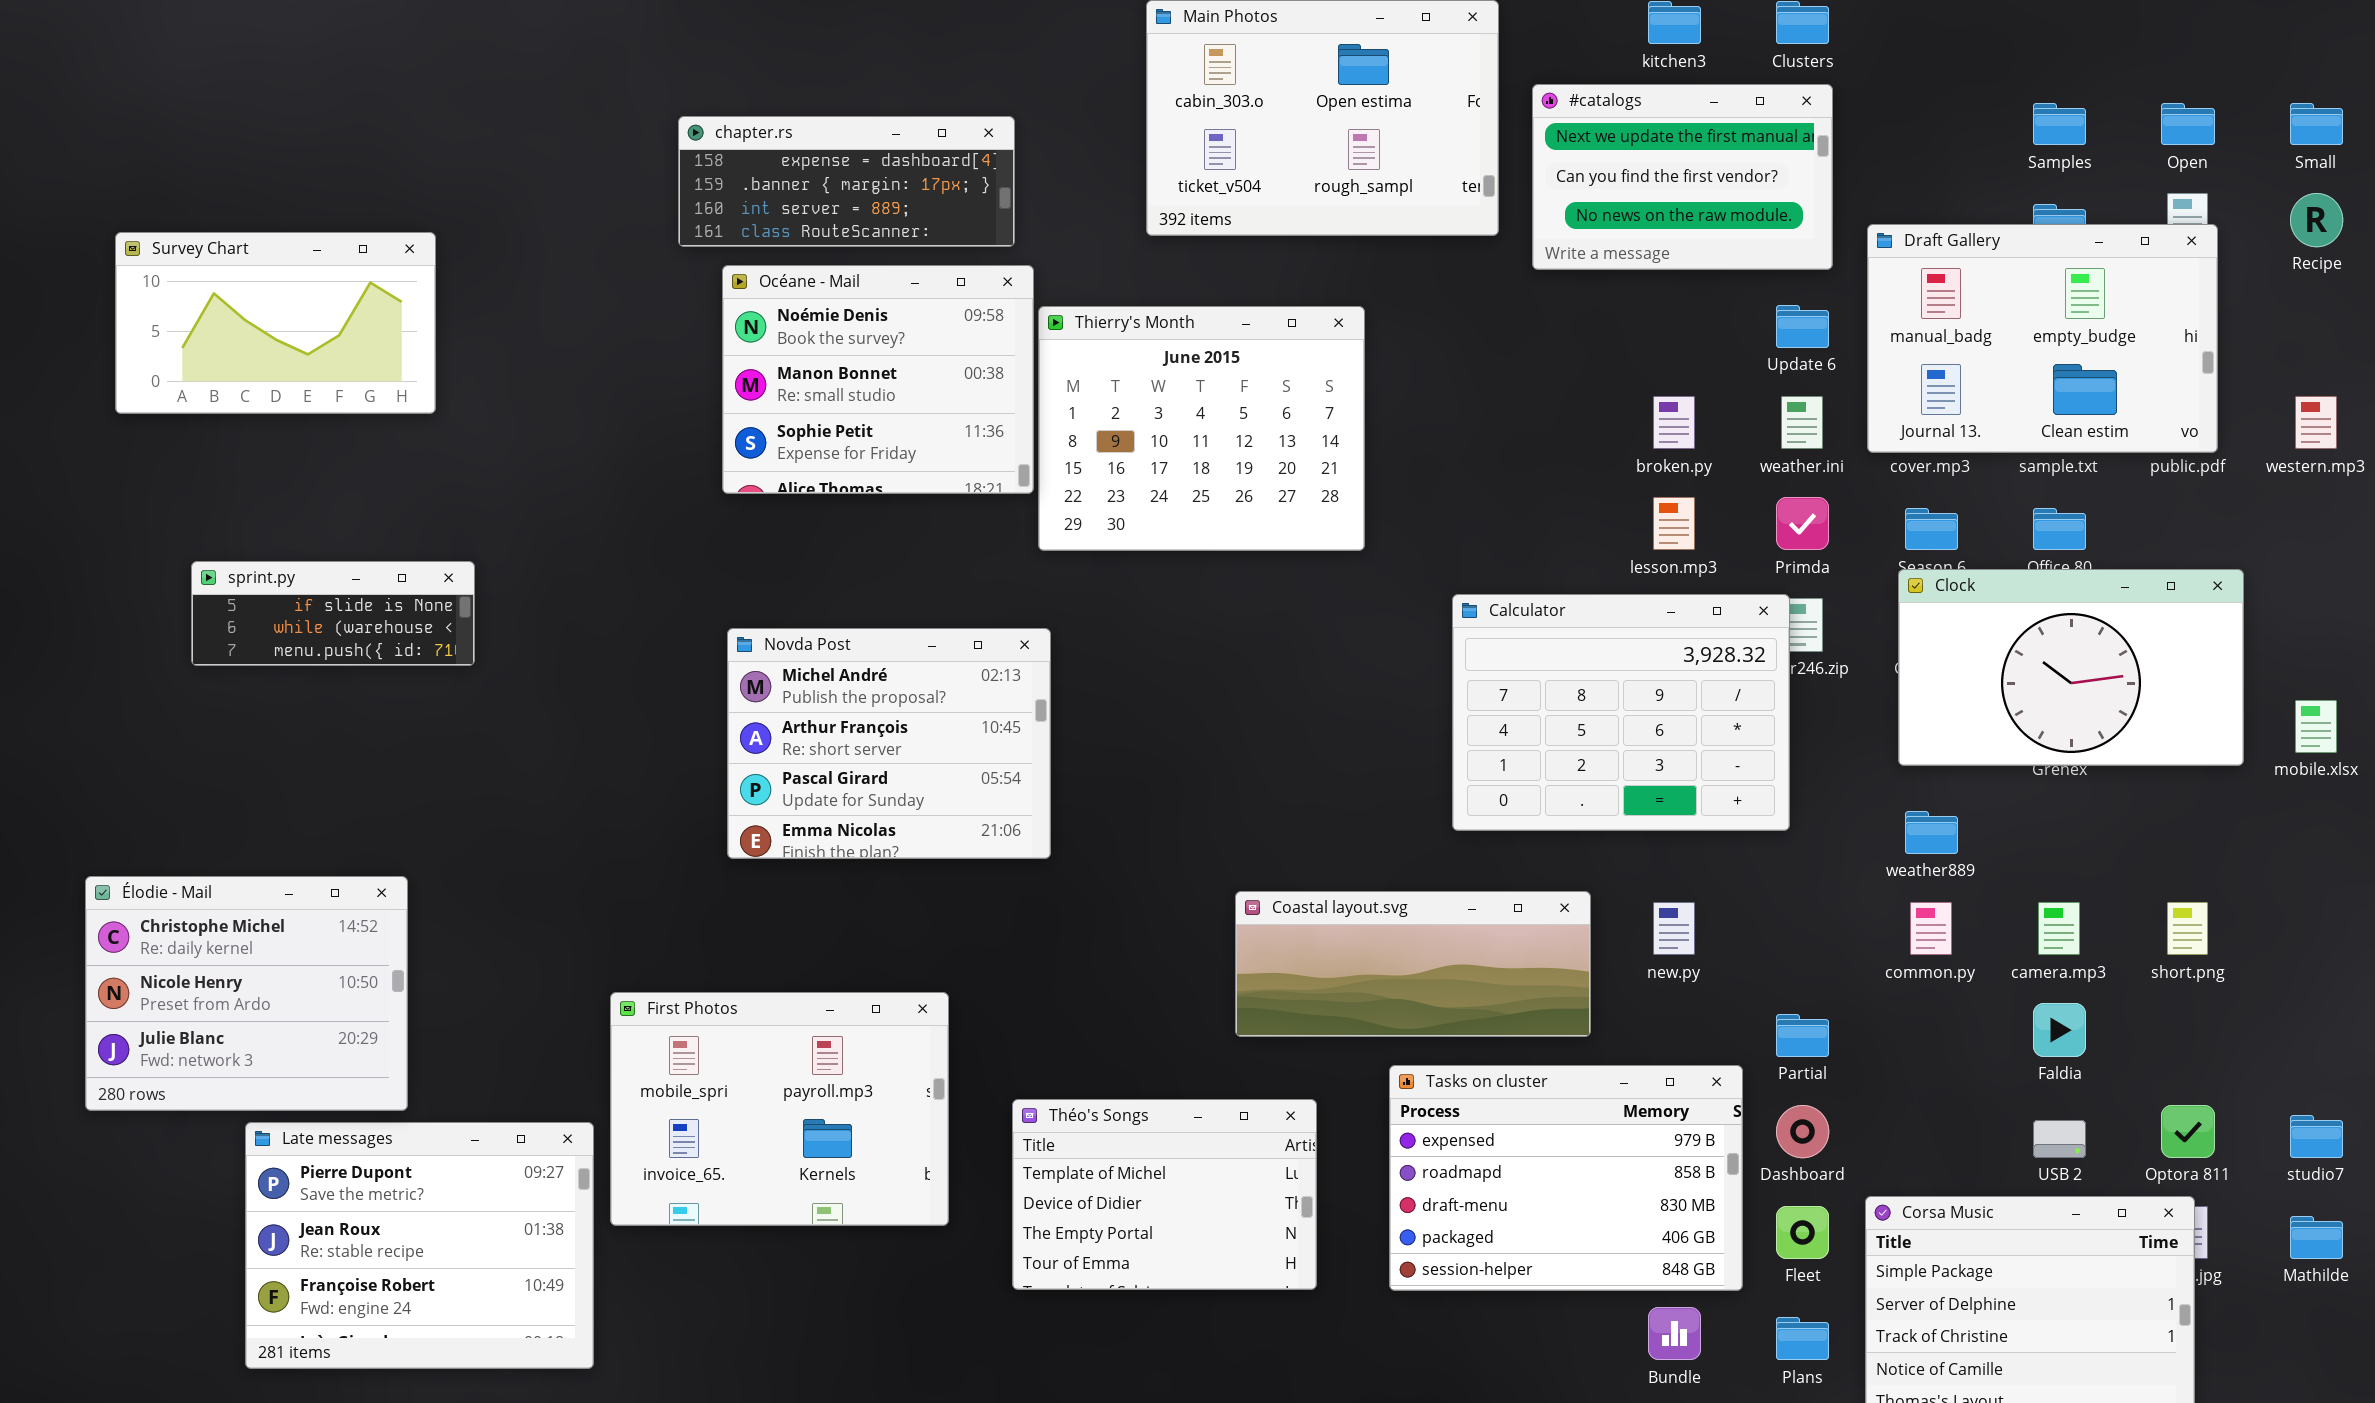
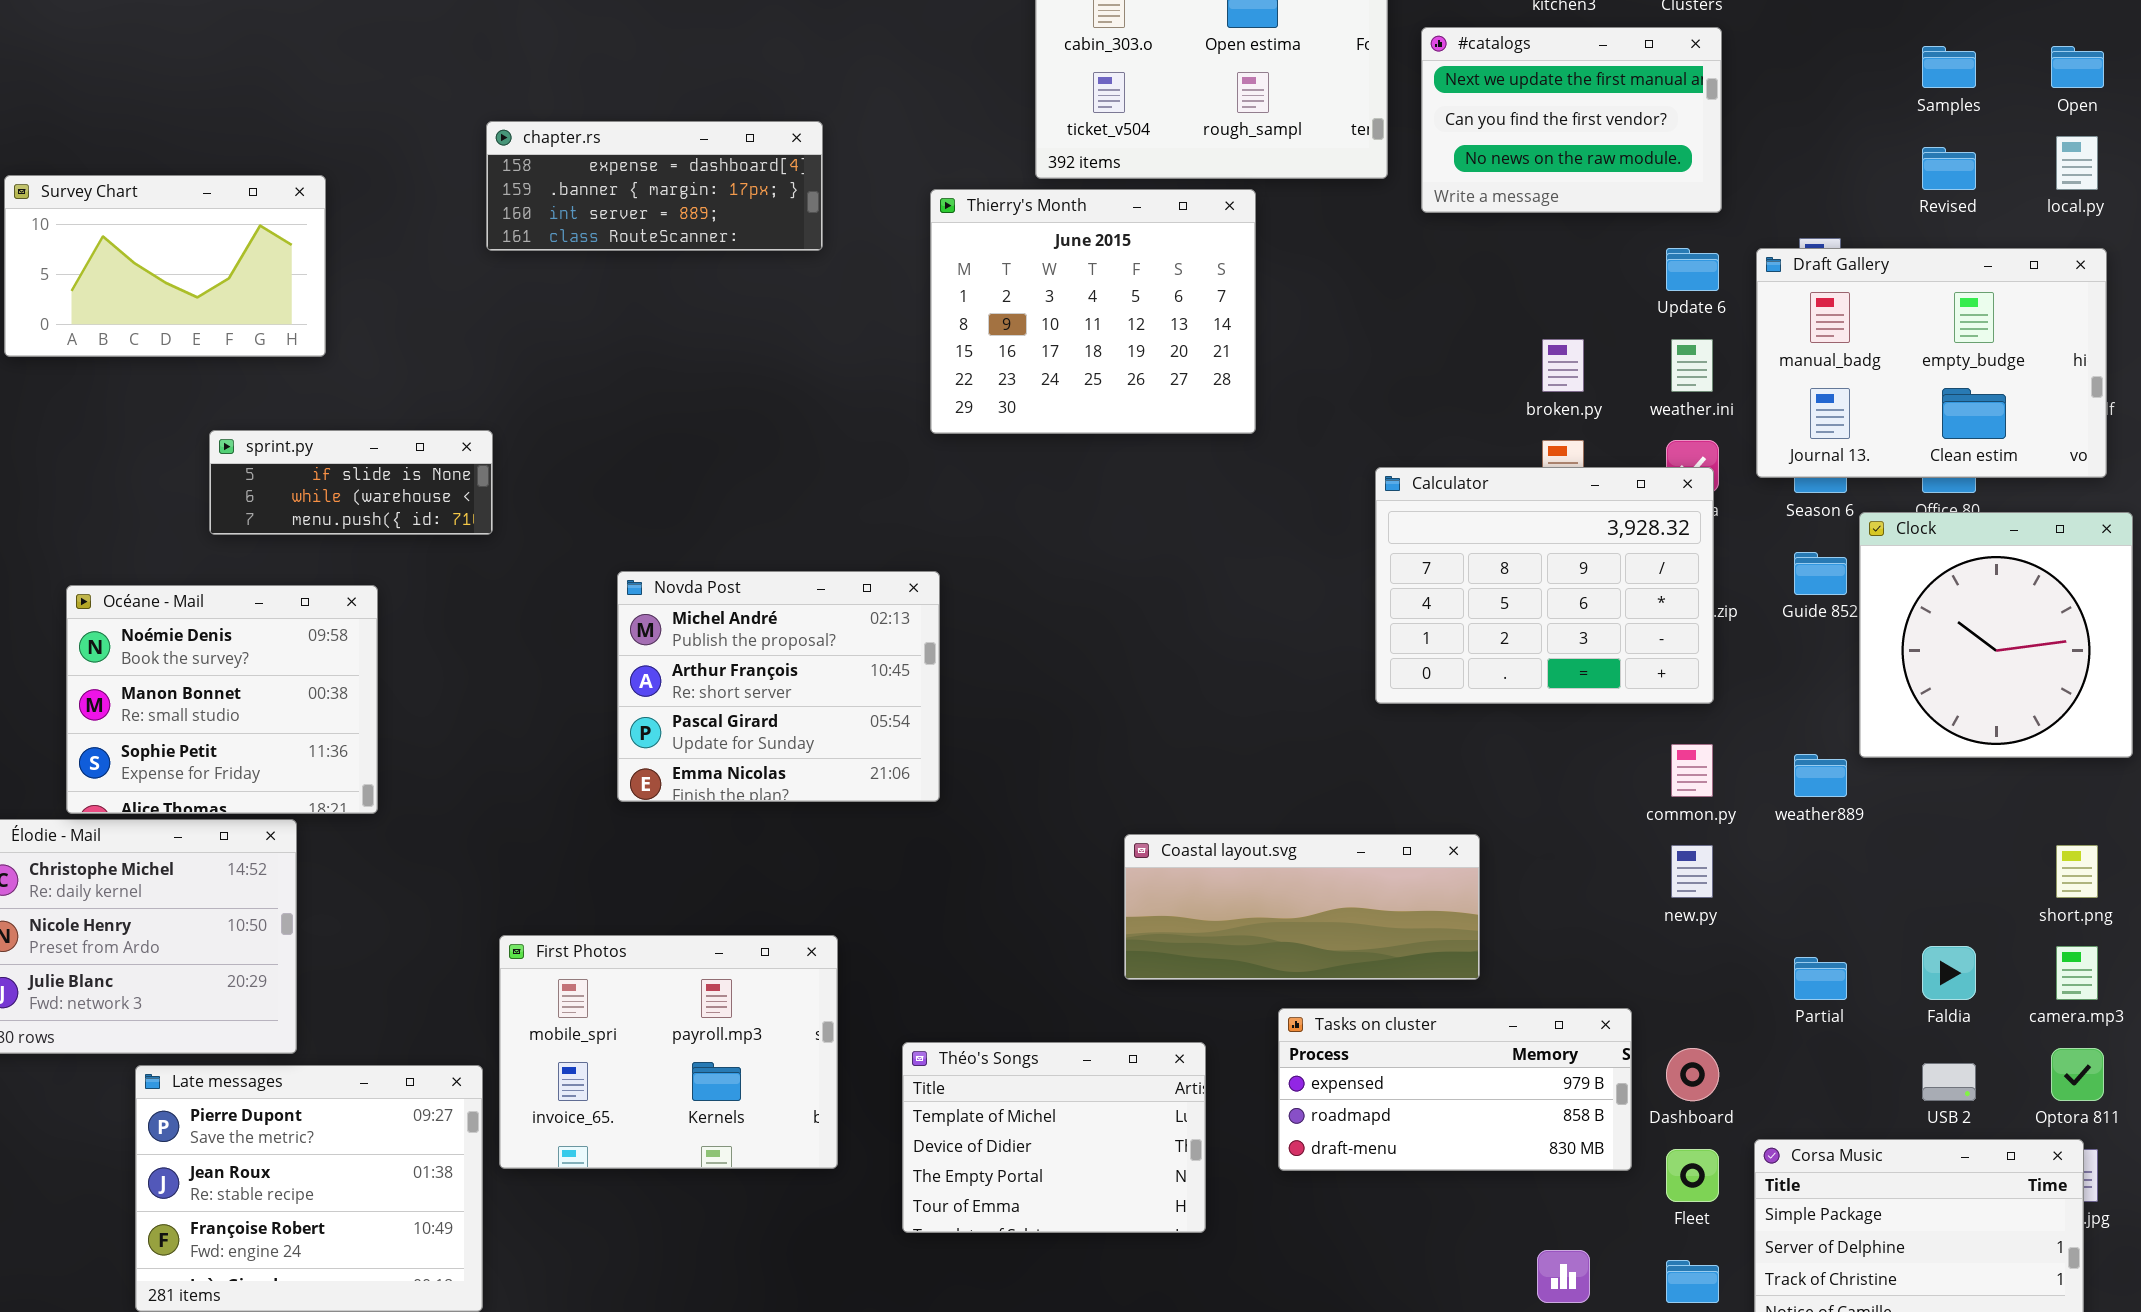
chapter.rs: [678,116,1015,247] -> [486,121,823,251], moved
Draft Gallery: [1867,224,2218,453] -> [1756,248,2107,478], moved
Océane - Mail: [722,265,1034,494] -> [66,585,378,814], moved
Thierry's Month: [1038,306,1365,551] -> [930,189,1256,434], moved
sprint.py: [191,561,475,666] -> [209,430,493,535], moved
Clock: [1898,569,2244,766] -> [1859,512,2133,758], resized
Calculator: [1452,594,1790,831] -> [1375,467,1714,704], moved
new.py: [1653,902,1695,955] -> [1671,845,1713,898], moved
common.py: [1910,902,1952,955] -> [1671,744,1713,797], moved
camera.mp3: [2038,902,2080,955] -> [2056,946,2098,1000], moved
Partial: [1776,1014,1829,1057] -> [1794,957,1847,1000], moved
Tasks on cluster: [1389,1065,1743,1291] -> [1278,1008,1632,1171], resized

